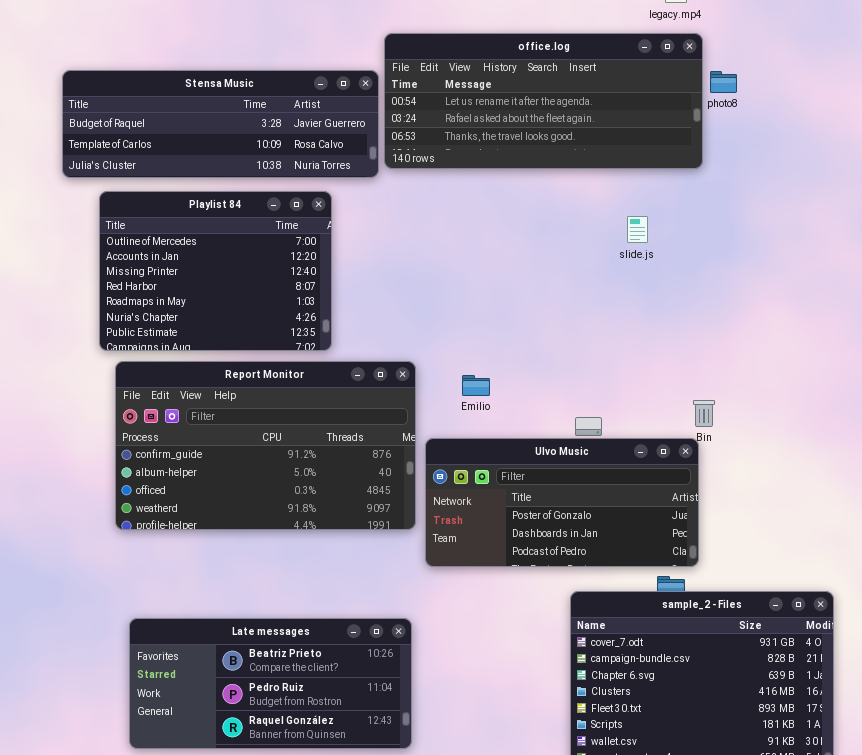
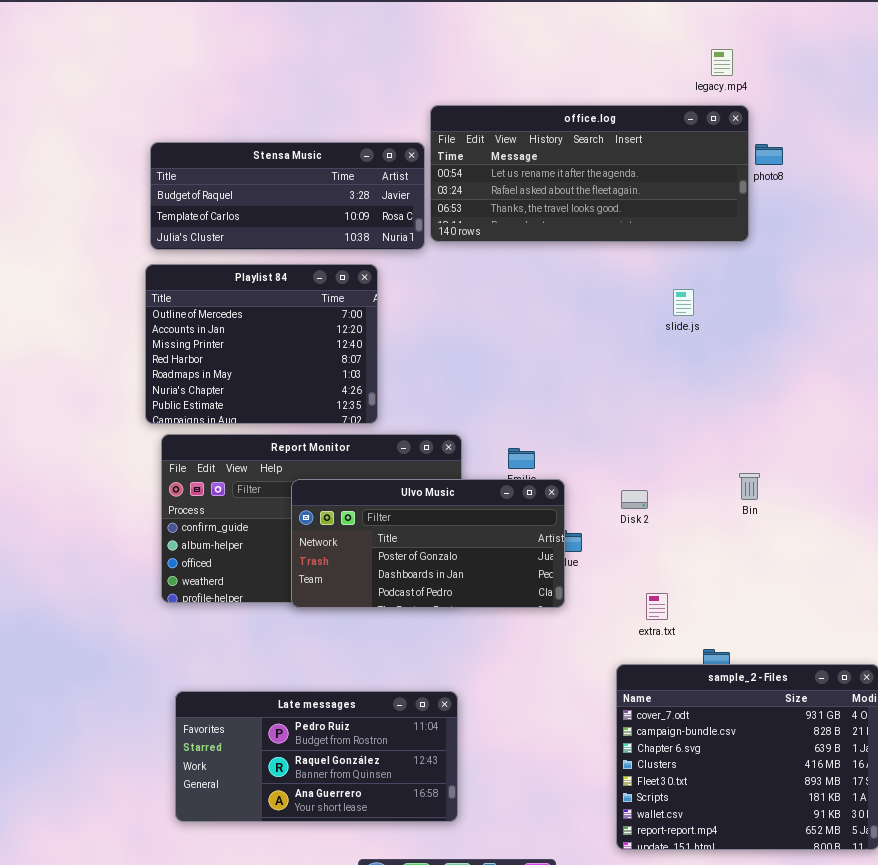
Stensa Music: [62,70,379,178] -> [150,142,425,250], resized
Ulvo Music: [425,438,699,567] -> [291,479,565,608], moved
Late messages: [129,618,412,749] -> [175,691,458,822], scrolled down 1 row

